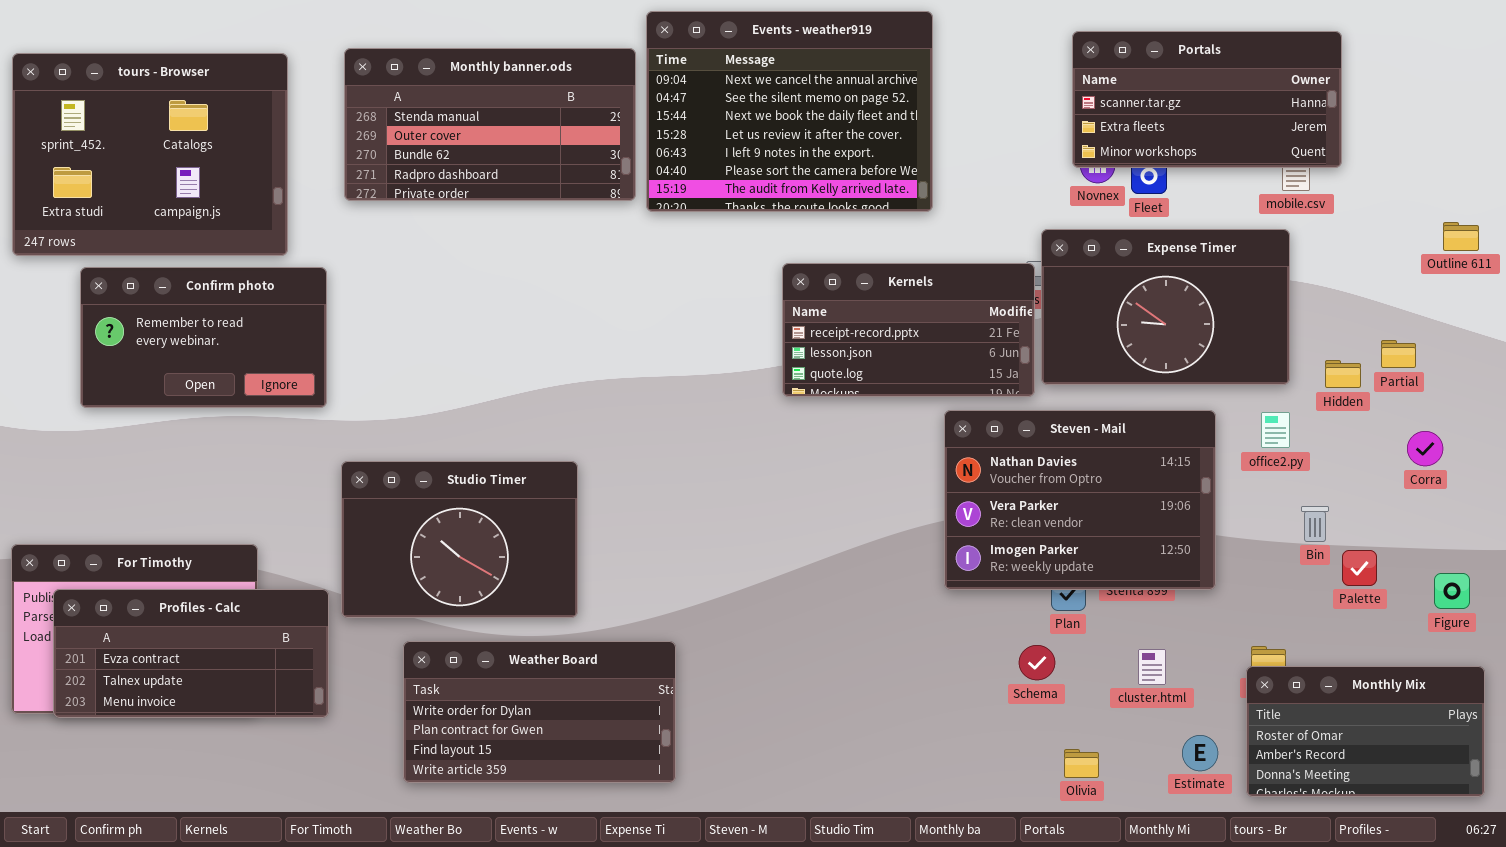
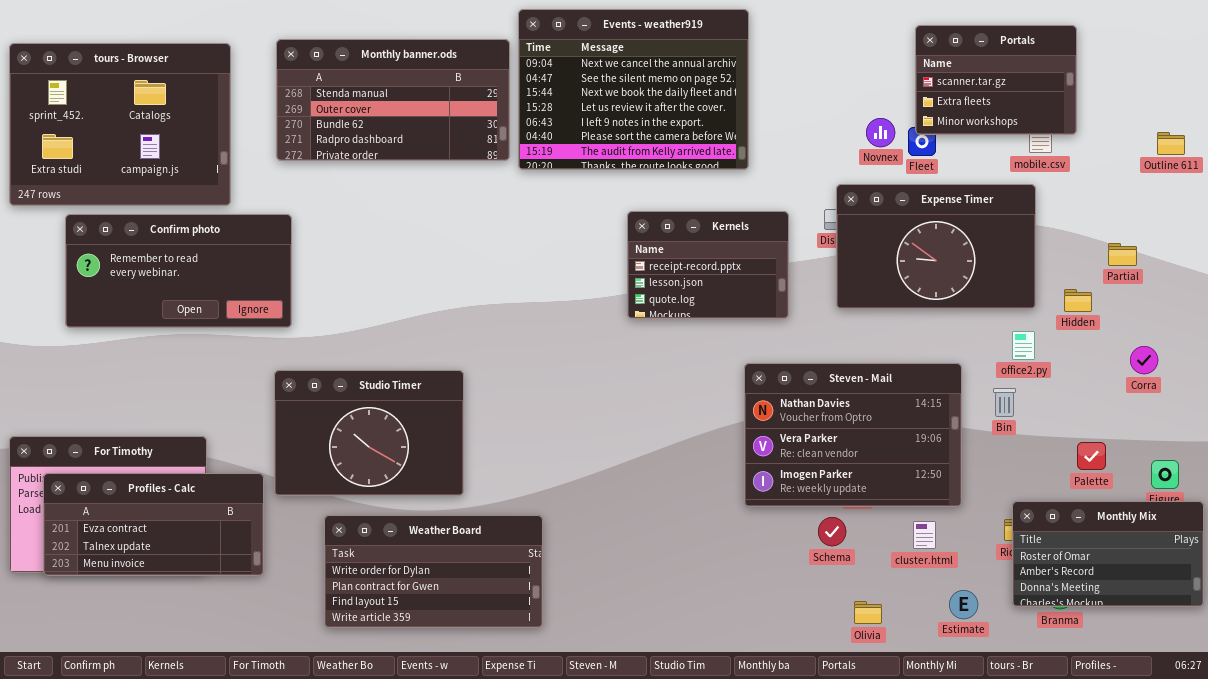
Portals: [1072,31,1342,168] -> [915,25,1077,135], resized
Outline 611: [1443,222,1479,251] -> [1157,132,1185,155], moved
Kernels: [782,263,1035,397] -> [627,211,789,319], resized
Confirm photo: [80,267,327,408] -> [65,214,292,328], resized
Partial: [1381,340,1416,368] -> [1108,243,1137,266], moved
Steven - Mail: [944,410,1216,590] -> [744,363,962,507], moved
Bin: [1301,506,1329,542] -> [993,388,1016,417], moved
Monthly Mix: [1246,666,1485,797] -> [1012,501,1204,607], moved

